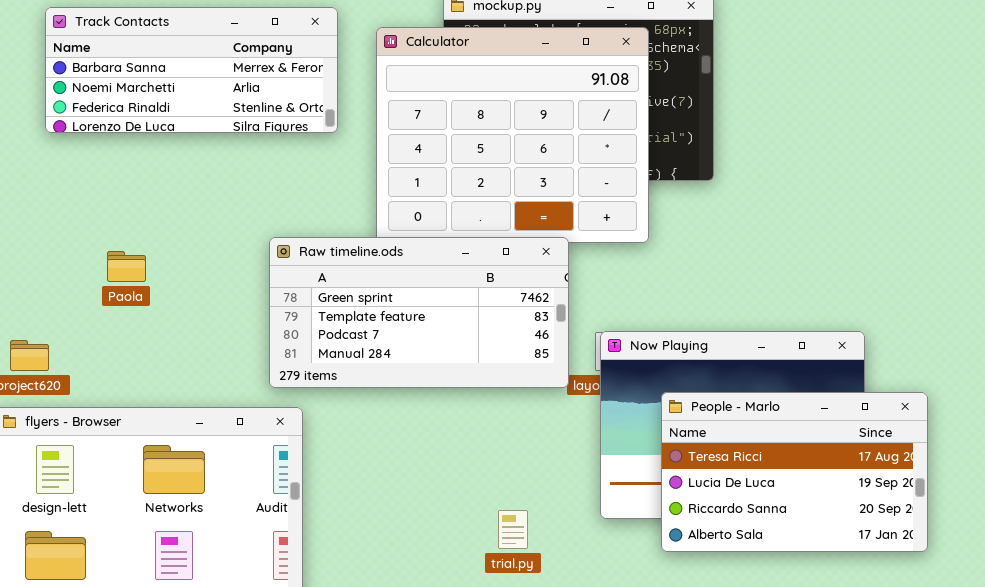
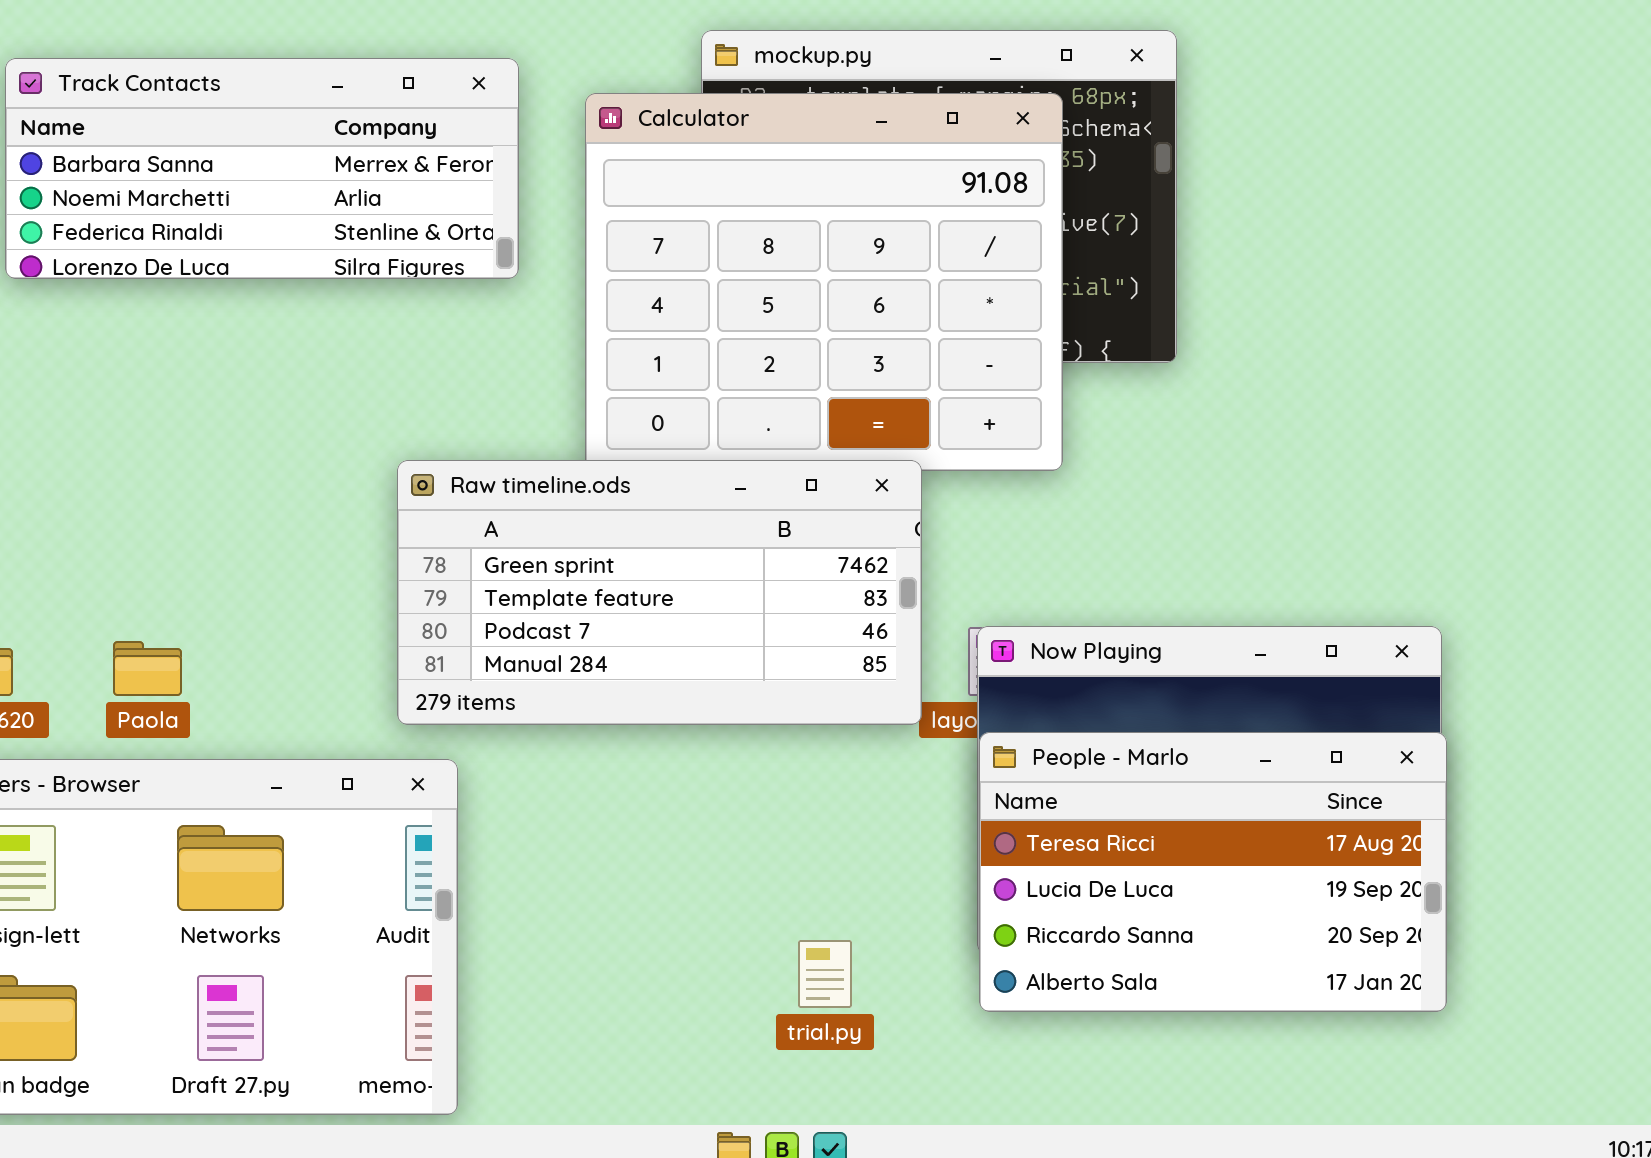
Paola: [107,251,146,282] -> [113,641,182,696], moved
People - Marlo: [661,392,928,552] -> [979,732,1447,1012], moved

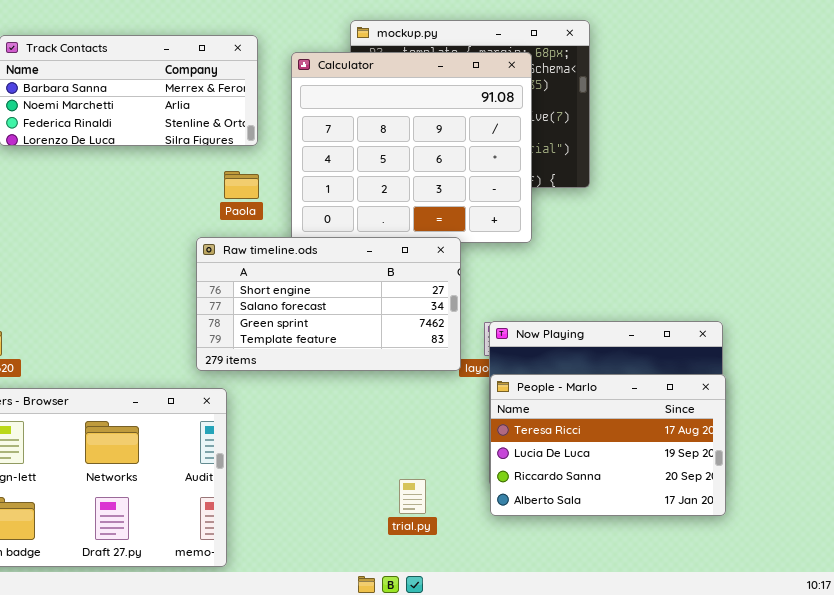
Raw timeline.ods: [397,460,922,725] -> [196,237,461,371], scrolled up 2 rows
Paola: [113,641,182,696] -> [224,171,259,199], moved

